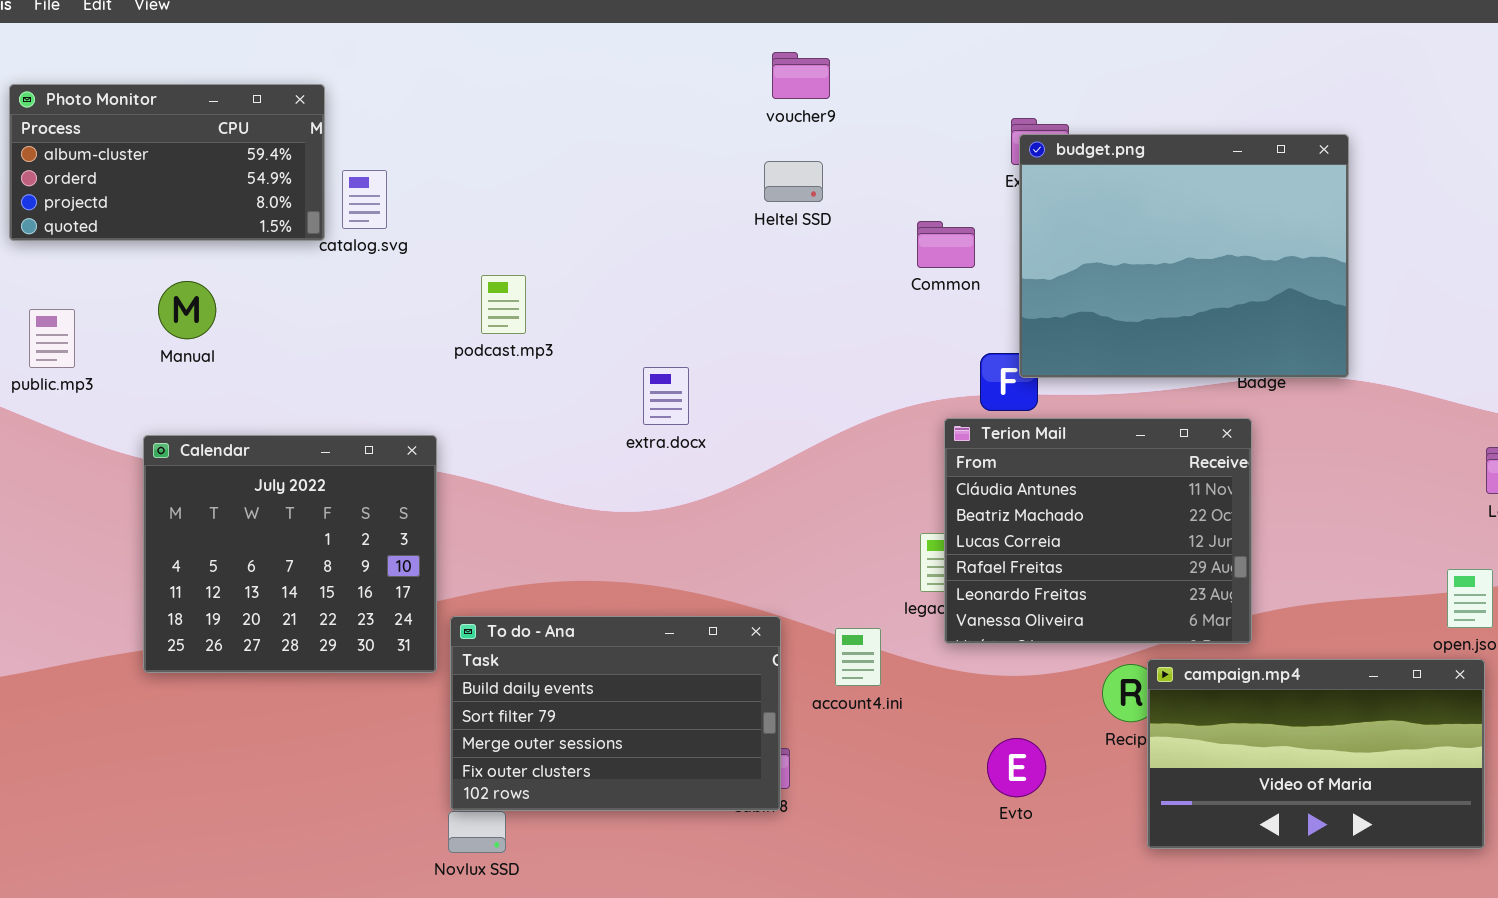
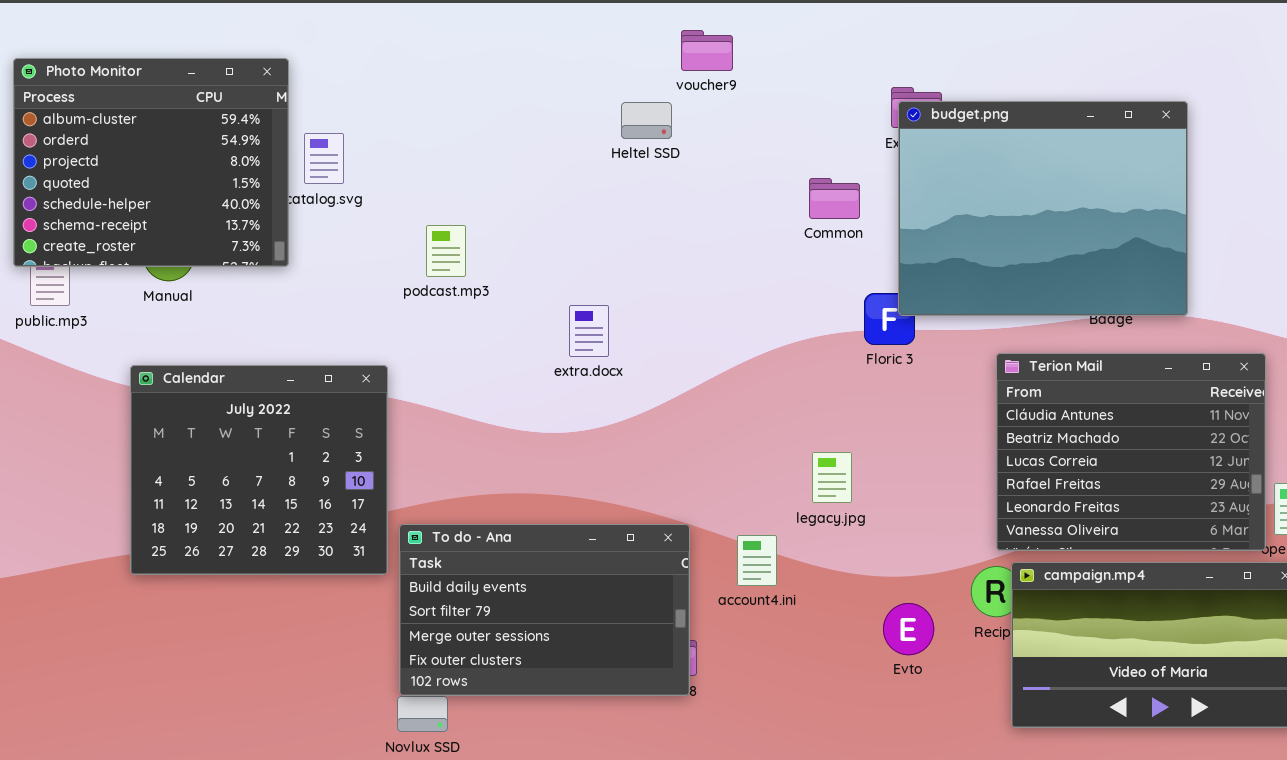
Photo Monitor: [9,84,325,241] -> [13,58,289,267], resized
Heltel SSD: [764,161,823,202] -> [621,102,672,139], moved
Terion Mail: [944,418,1252,644] -> [996,353,1266,551], moved
Evto: [987,738,1046,797] -> [883,603,934,655], moved

